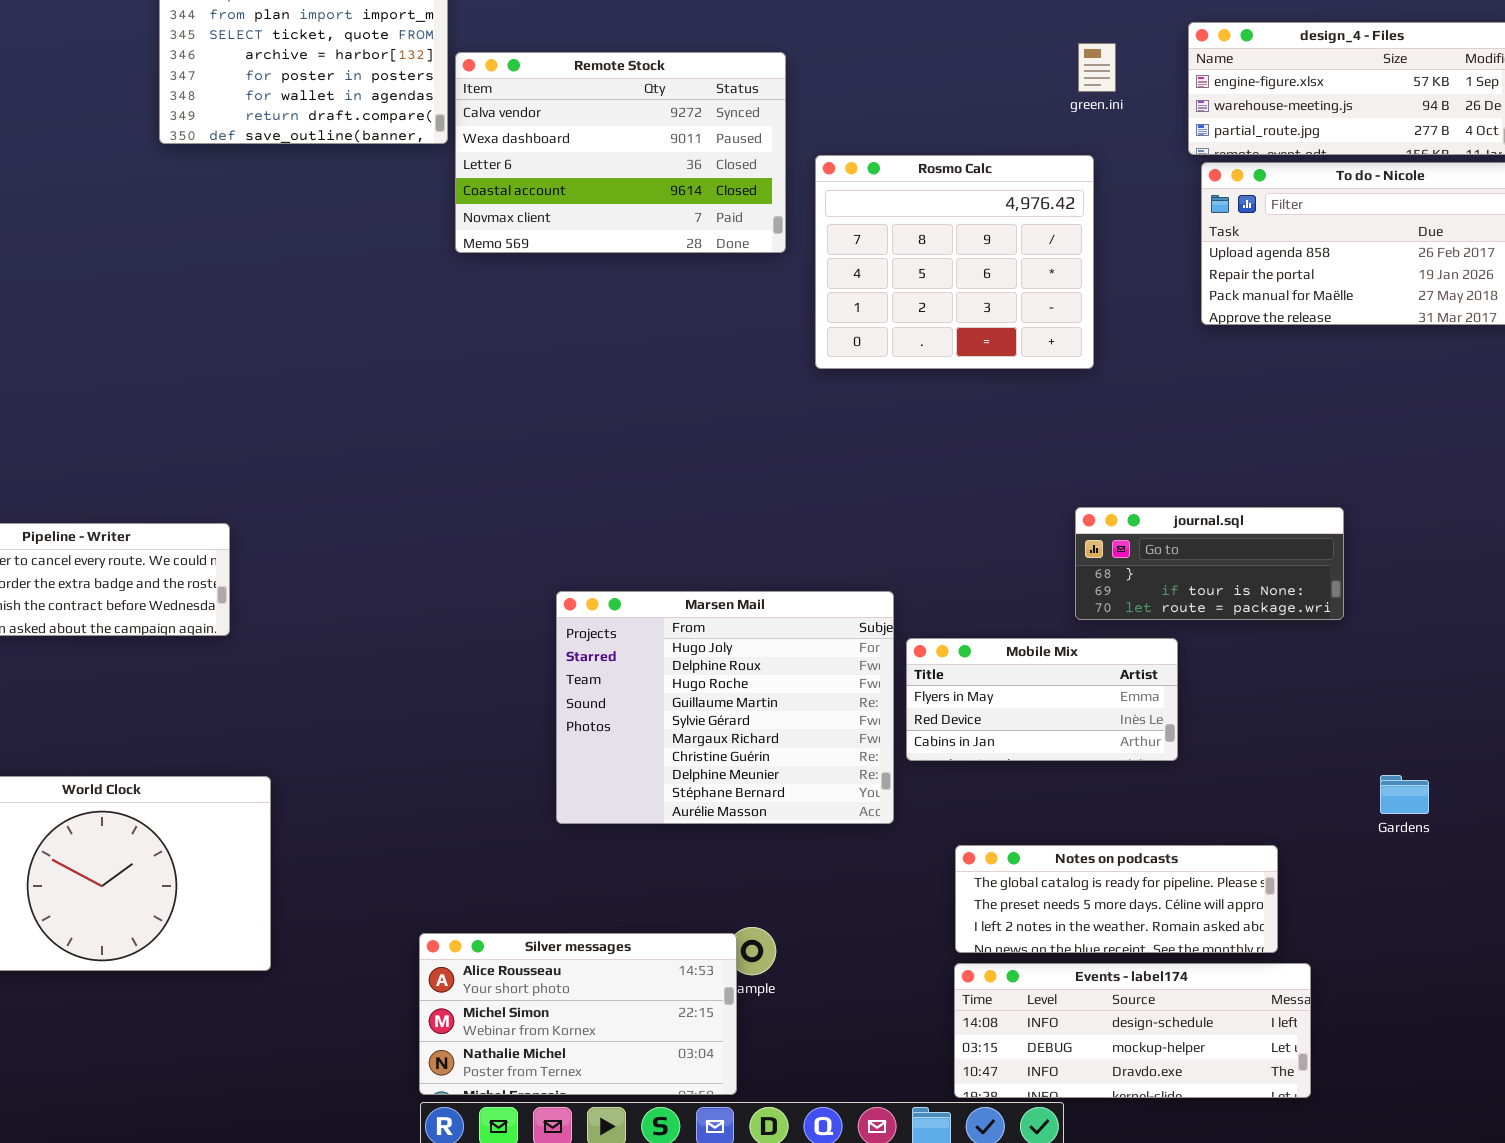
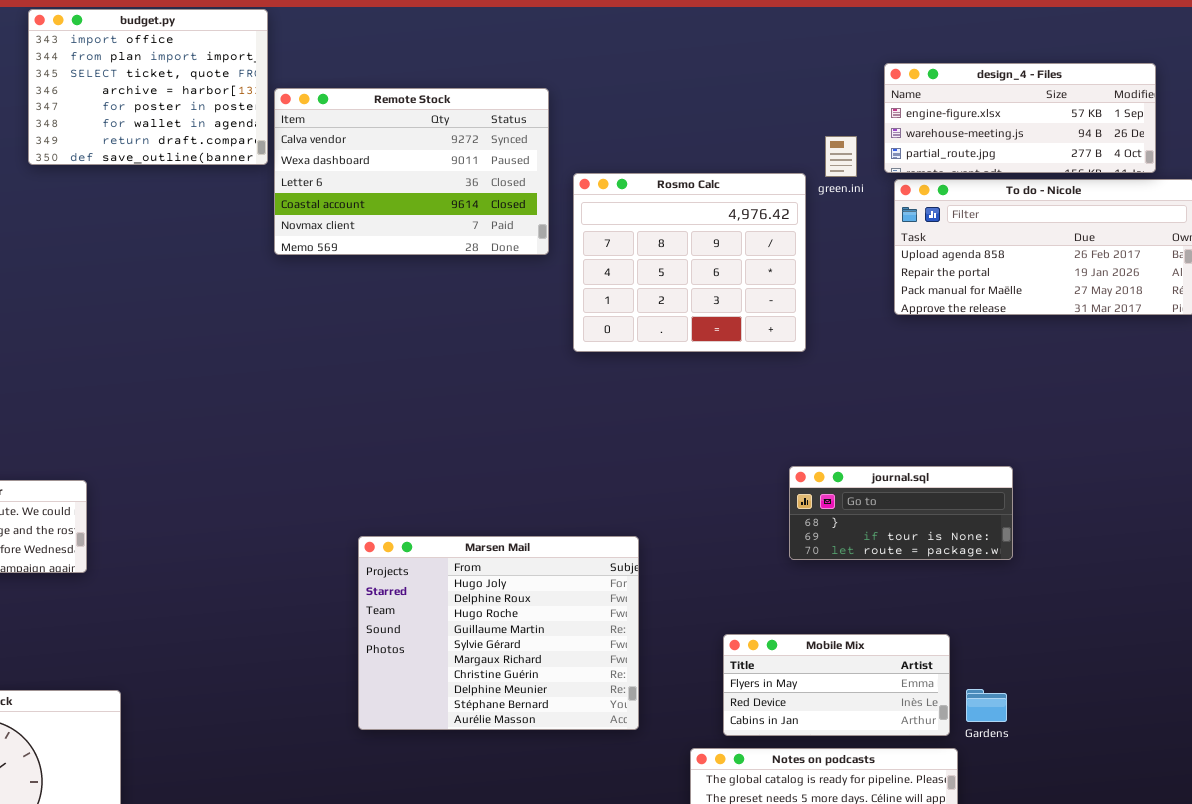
green.ini: [1078,43,1116,92] -> [825,136,857,177], moved
Mobile Mix: [906,638,1178,761] -> [723,634,950,736], moved
Gardens: [1380,775,1429,814] -> [966,689,1007,722], moved

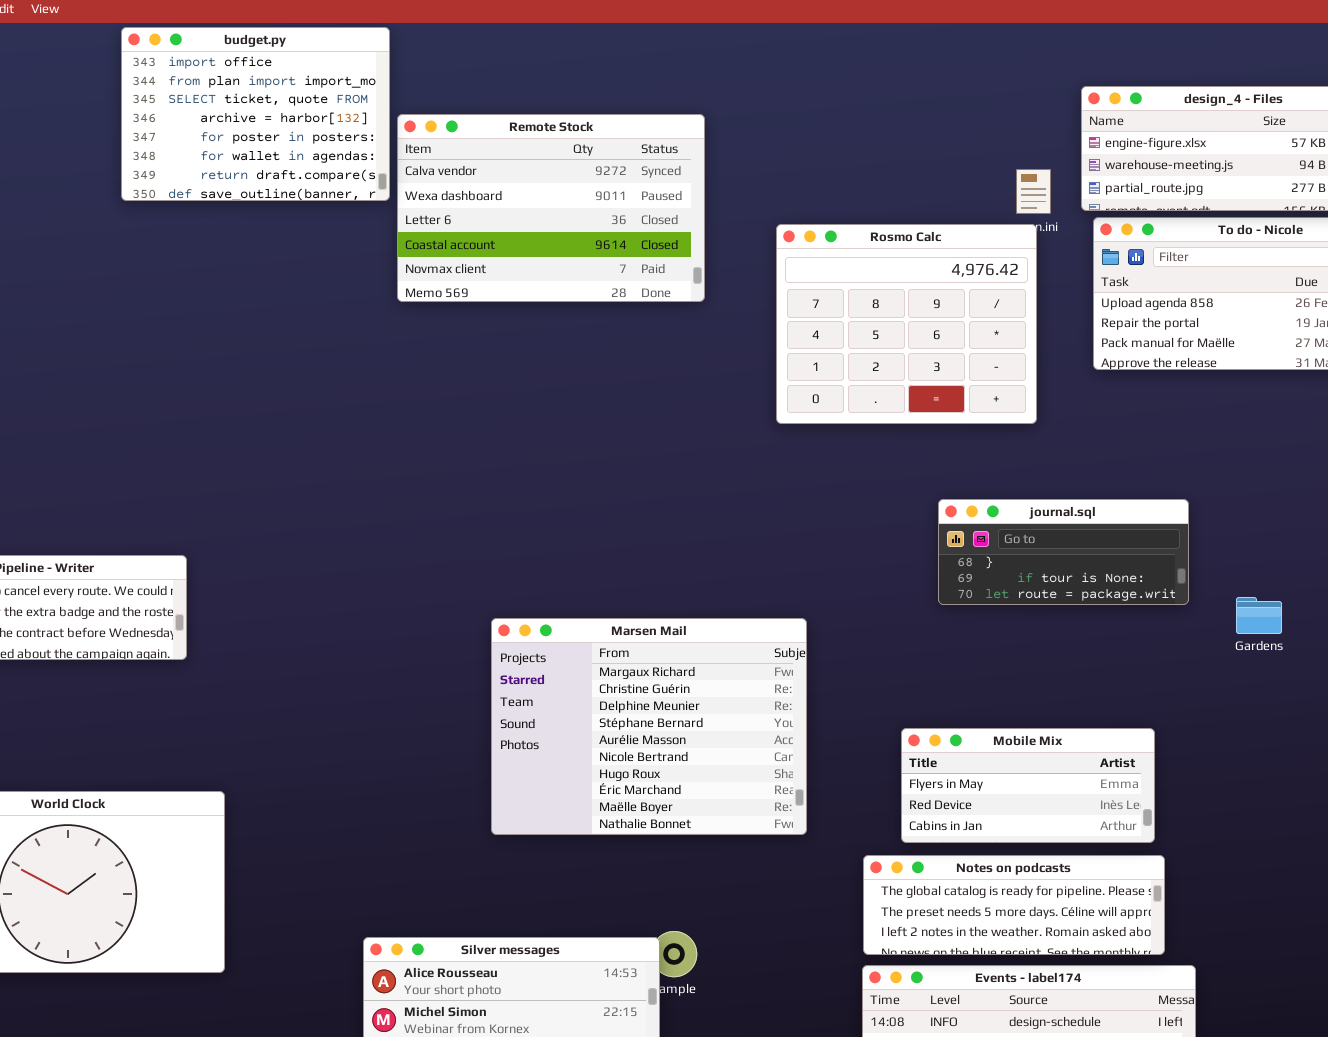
Rosmo Calc: [573,173,806,352] -> [776,224,1037,424], moved
journal.sql: [789,466,1013,560] -> [938,499,1189,605], moved
Marsen Mail: [358,536,639,730] -> [491,618,807,835], scrolled down 5 rows
Gardens: [966,689,1007,722] -> [1236,597,1282,634], moved

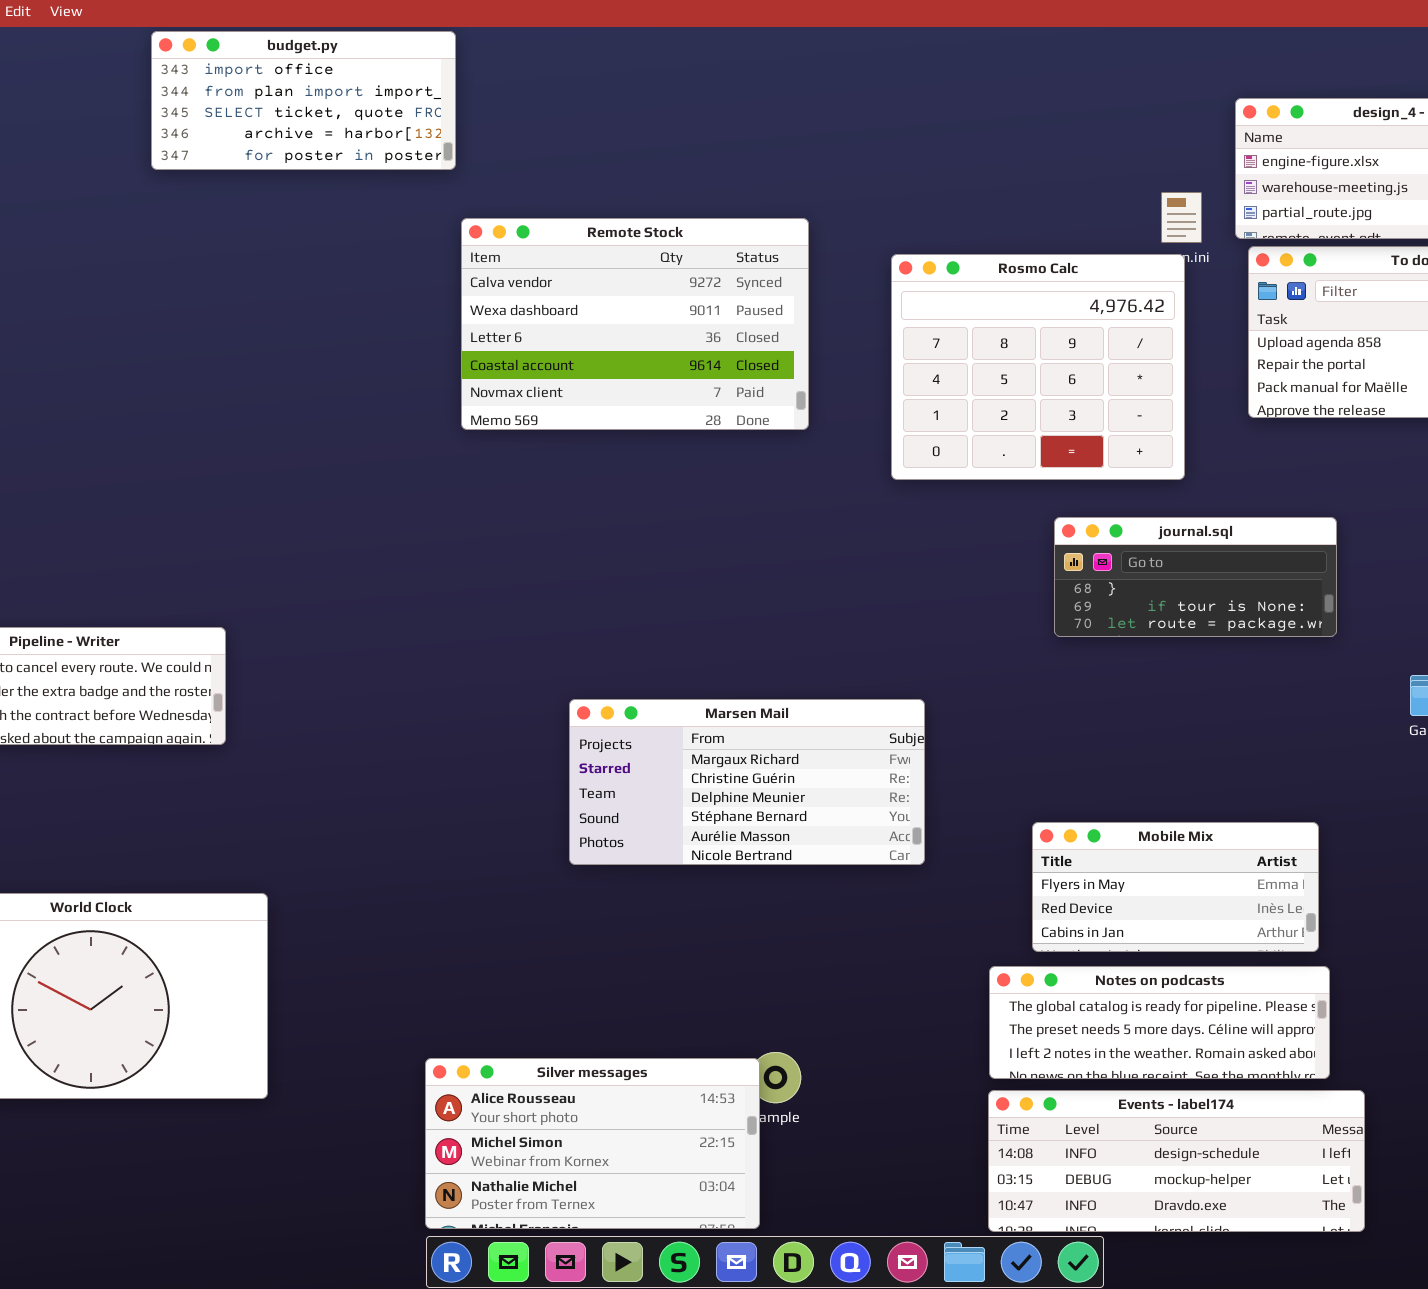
budget.py: [121,27,390,201] -> [151,31,456,170], resized
Remote Stock: [397,114,705,302] -> [461,218,809,430], moved
journal.sql: [938,499,1189,605] -> [1054,517,1337,637], moved
Marsen Mail: [491,618,807,835] -> [569,699,925,865], resized

